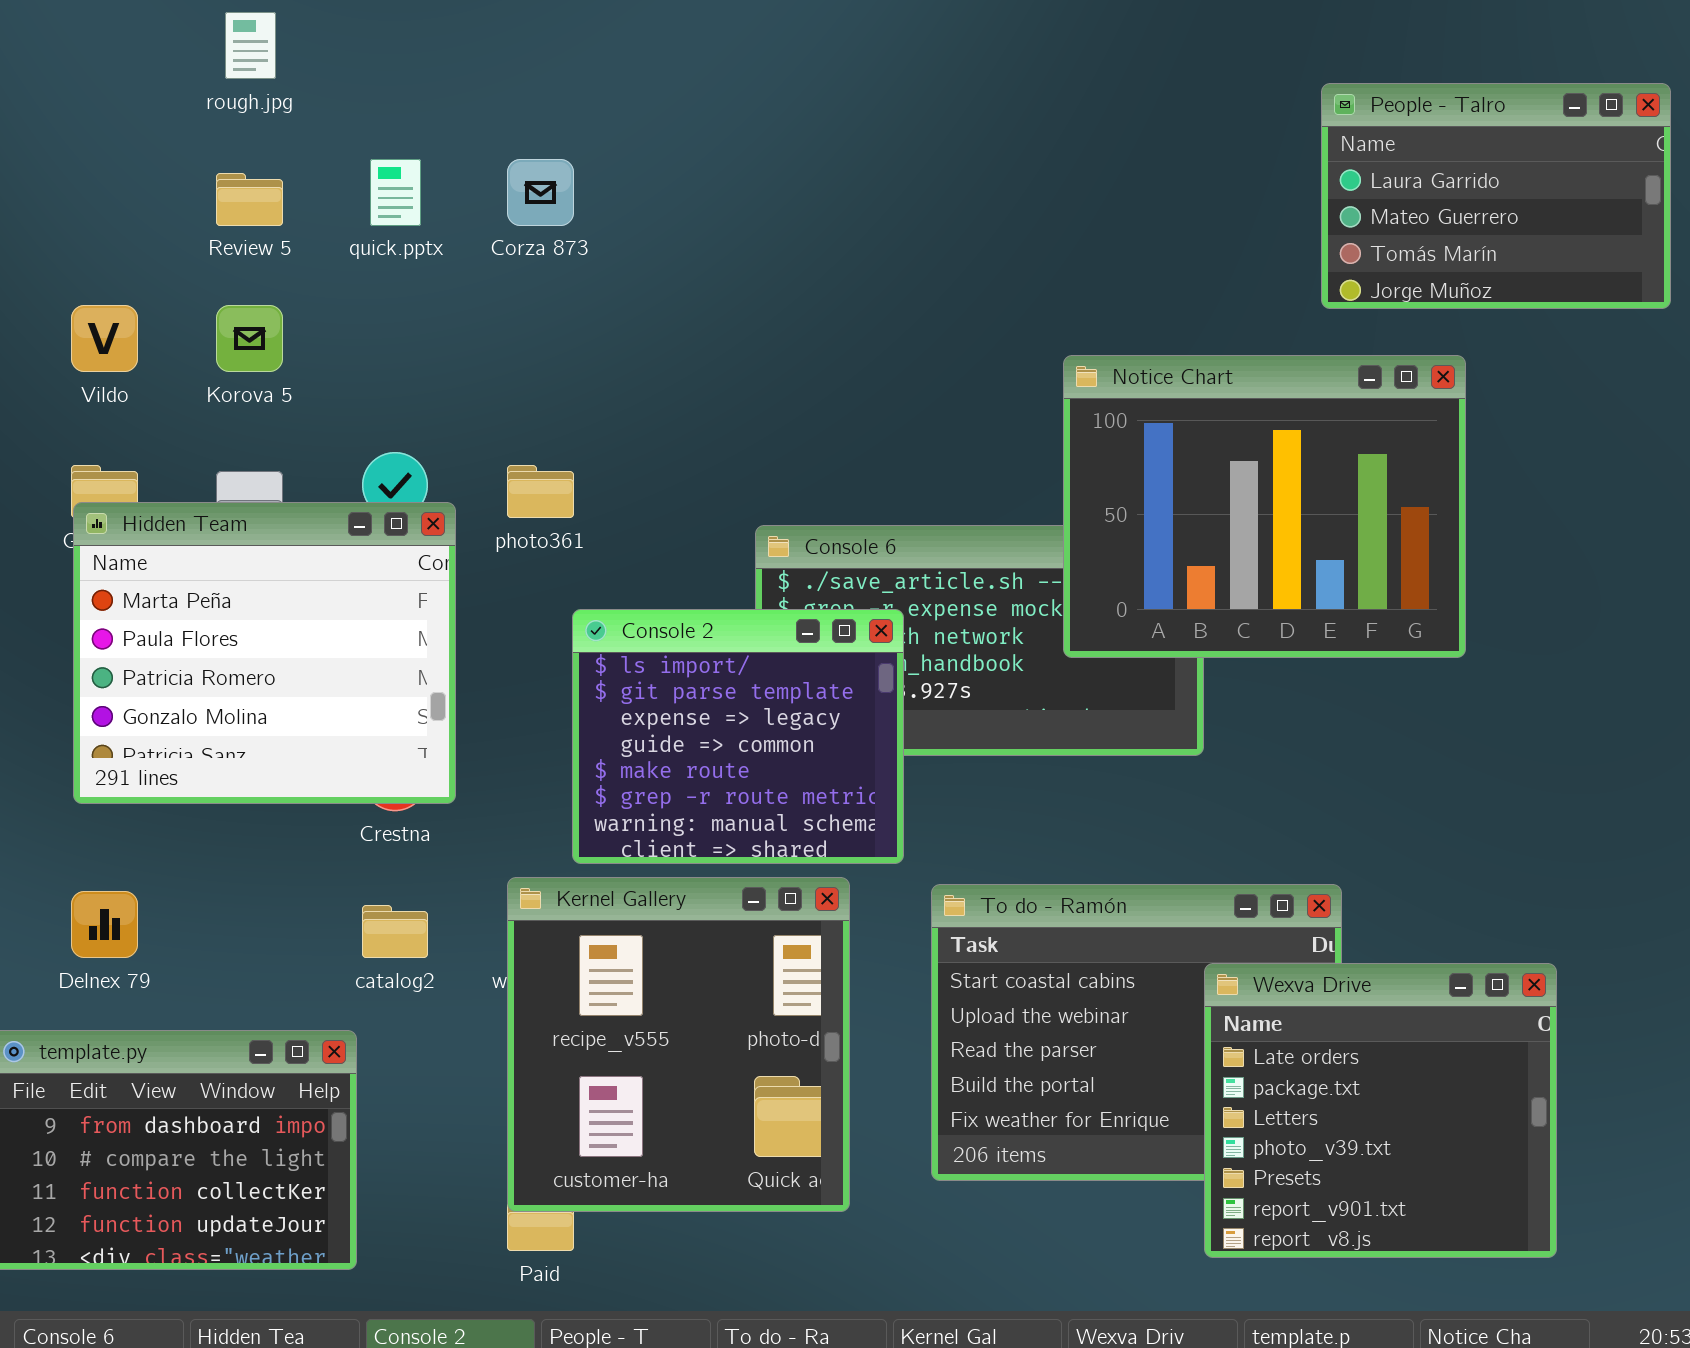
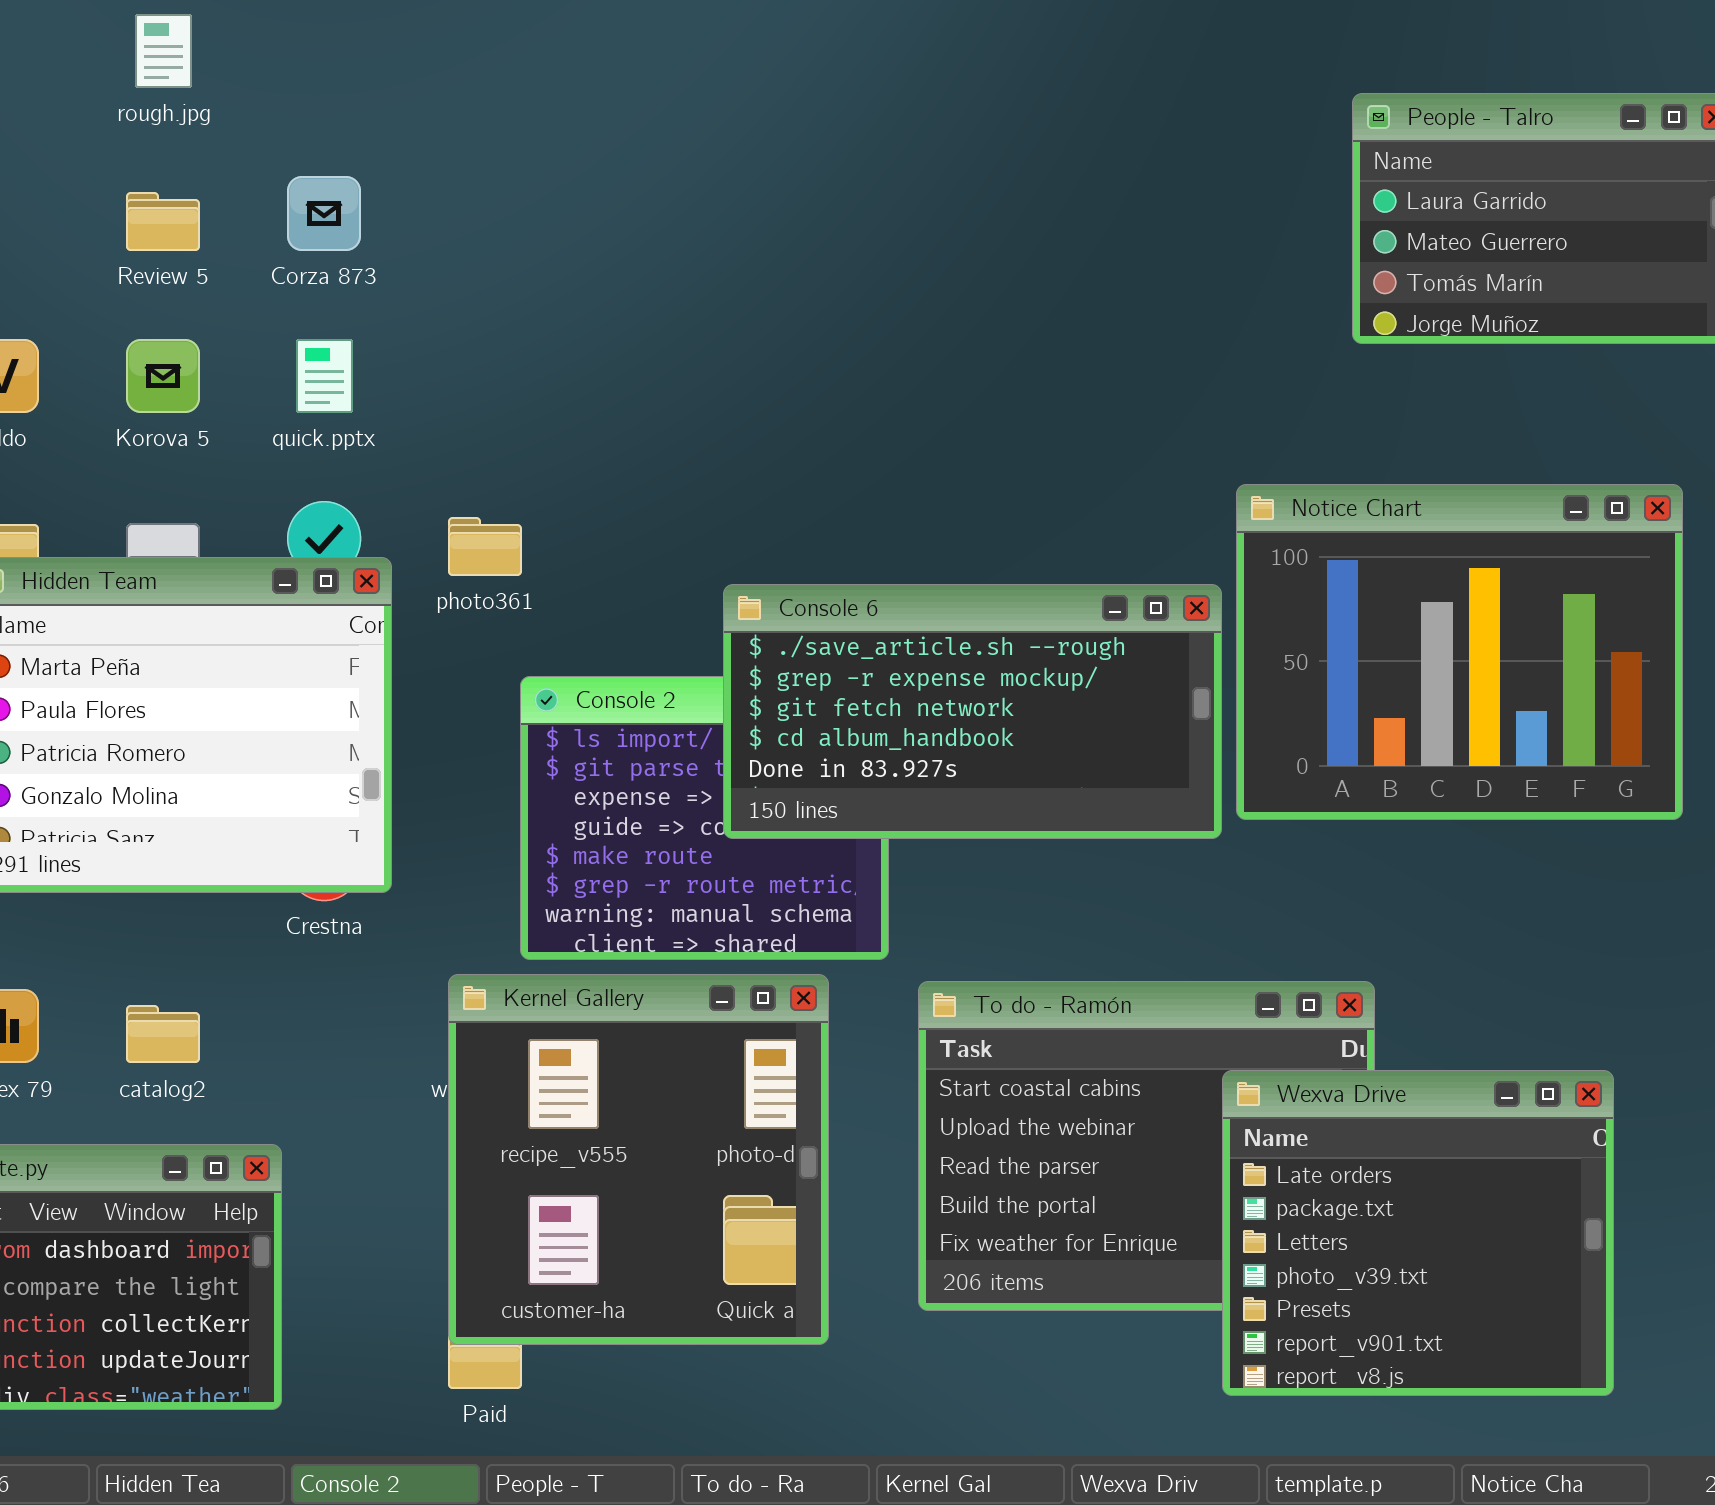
quick.pptx: [370,159,421,226] -> [296,339,353,413], moved
Corza 873: [507,159,574,226] -> [287,176,361,251], moved
Notice Chart: [1063,355,1466,658] -> [1236,484,1683,820], moved
Console 6: [755,525,1204,756] -> [723,584,1222,839], raised
catalog2: [362,905,428,958] -> [126,1005,200,1063], moved

